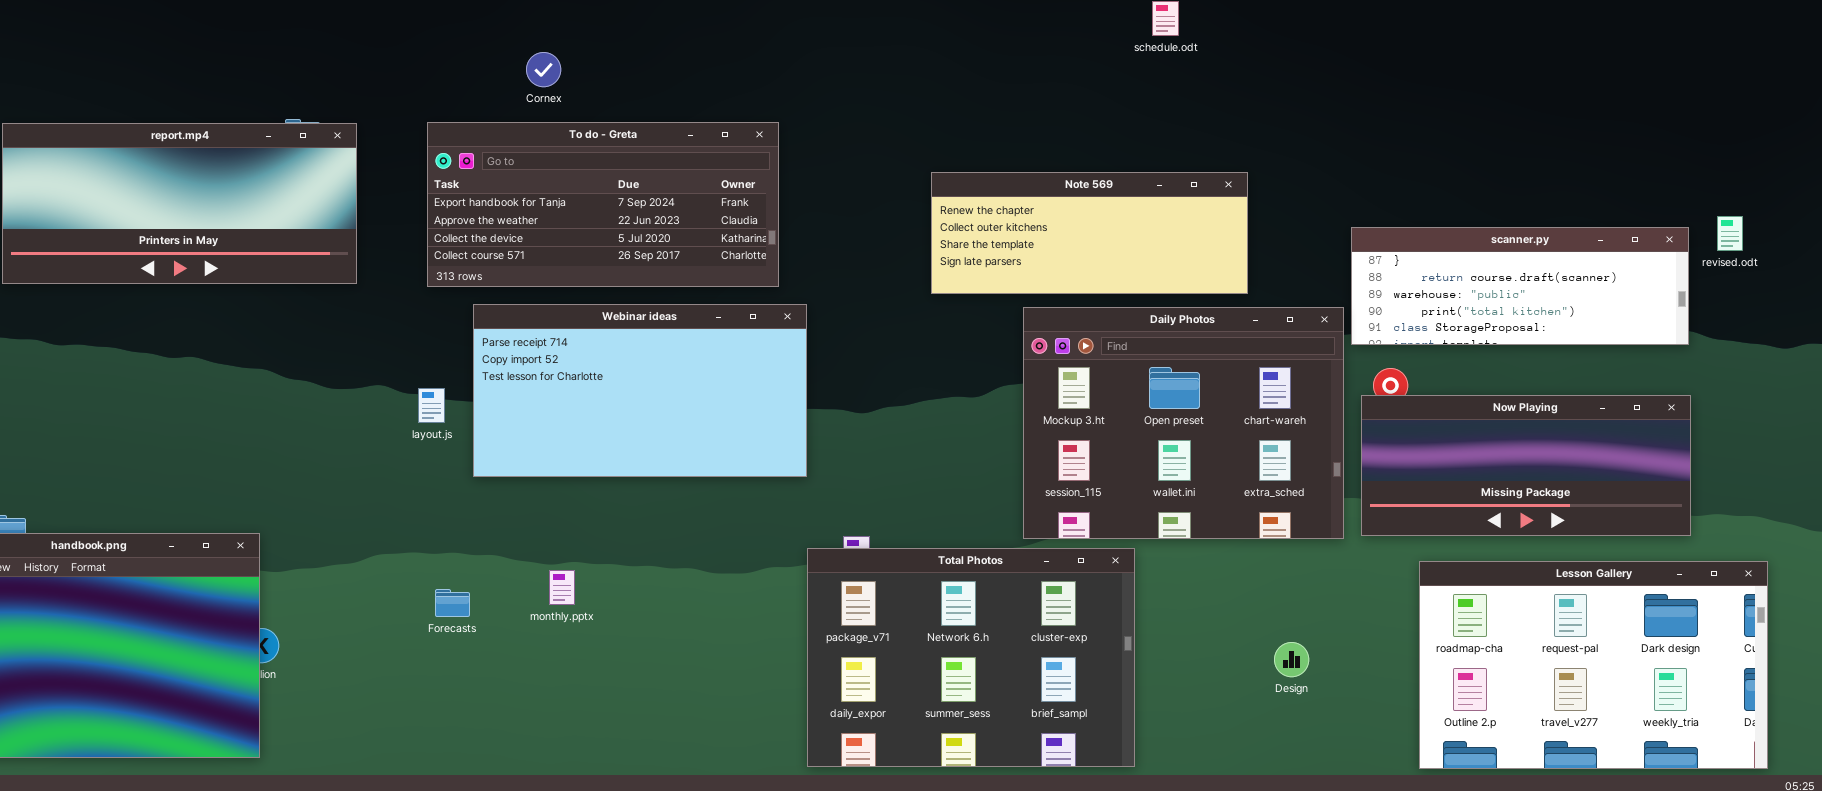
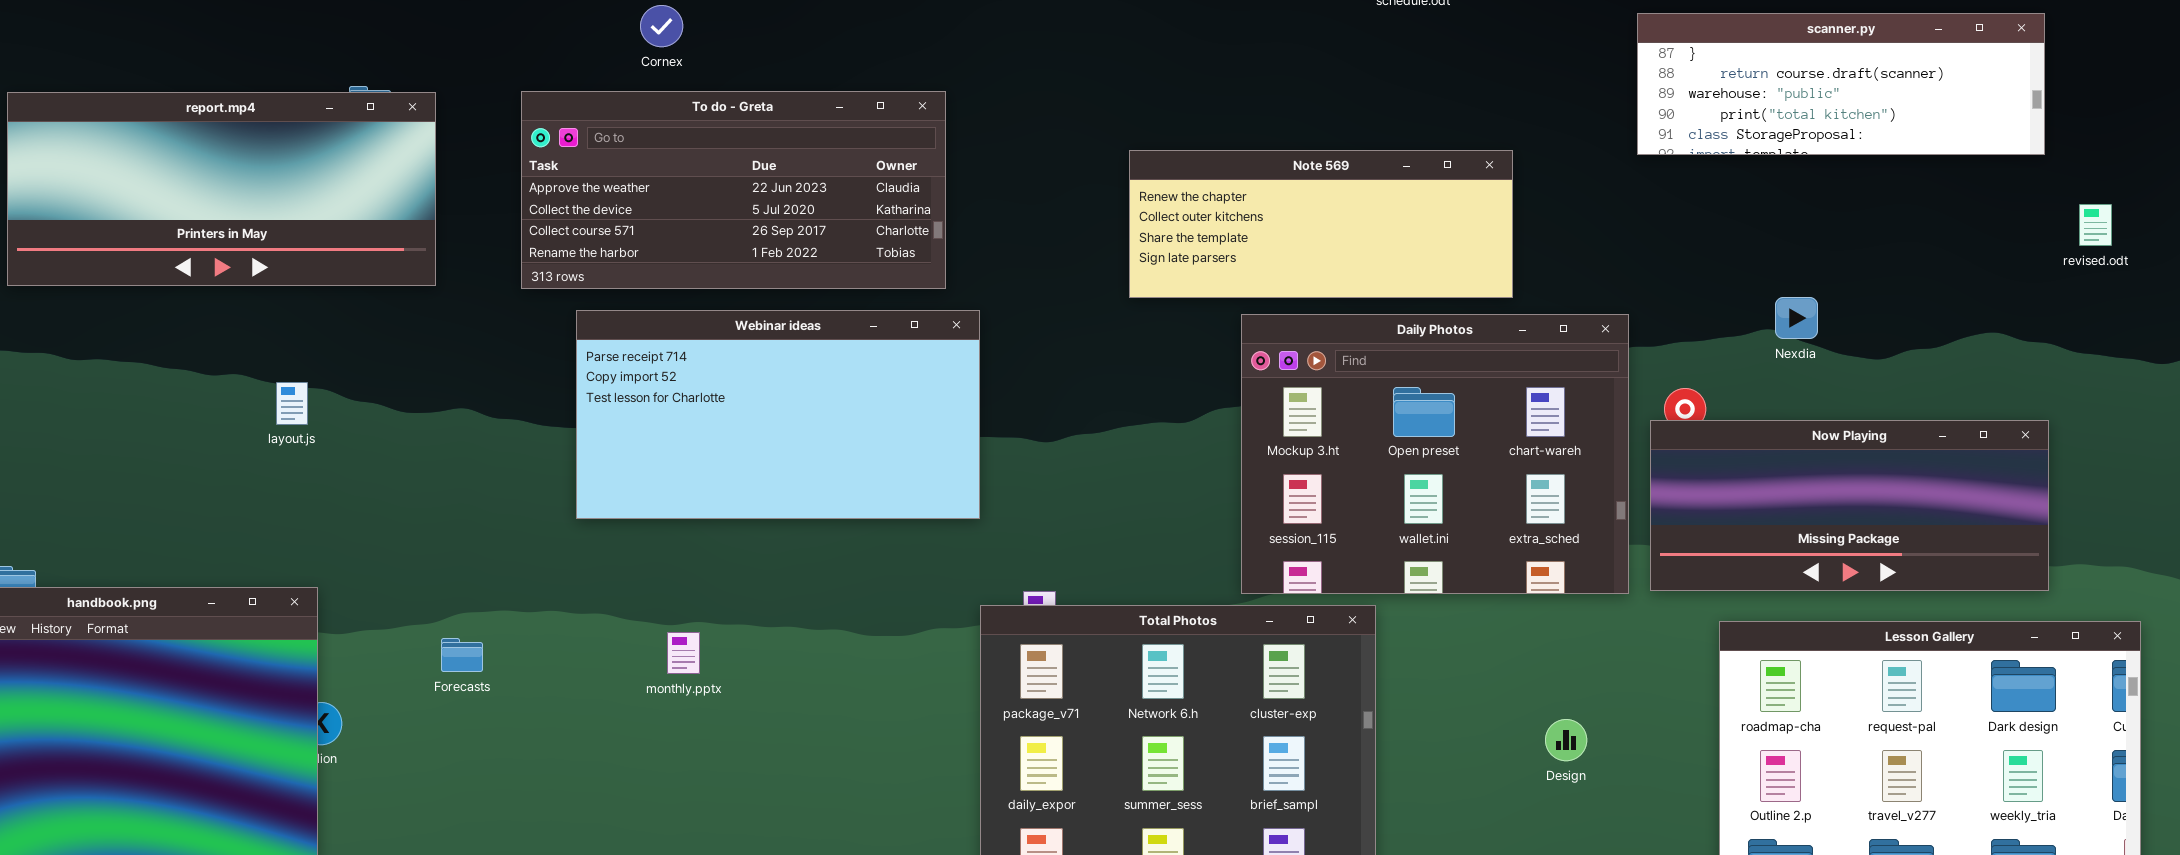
To do - Greta: [427,122,779,287] -> [521,91,946,289], scrolled down 1 row
scanner.py: [1351,227,1689,345] -> [1637,13,2045,155], moved
layout.js: [418,388,445,423] -> [276,382,308,425], moved
Forecasts: [435,589,470,617] -> [441,638,483,672], moved

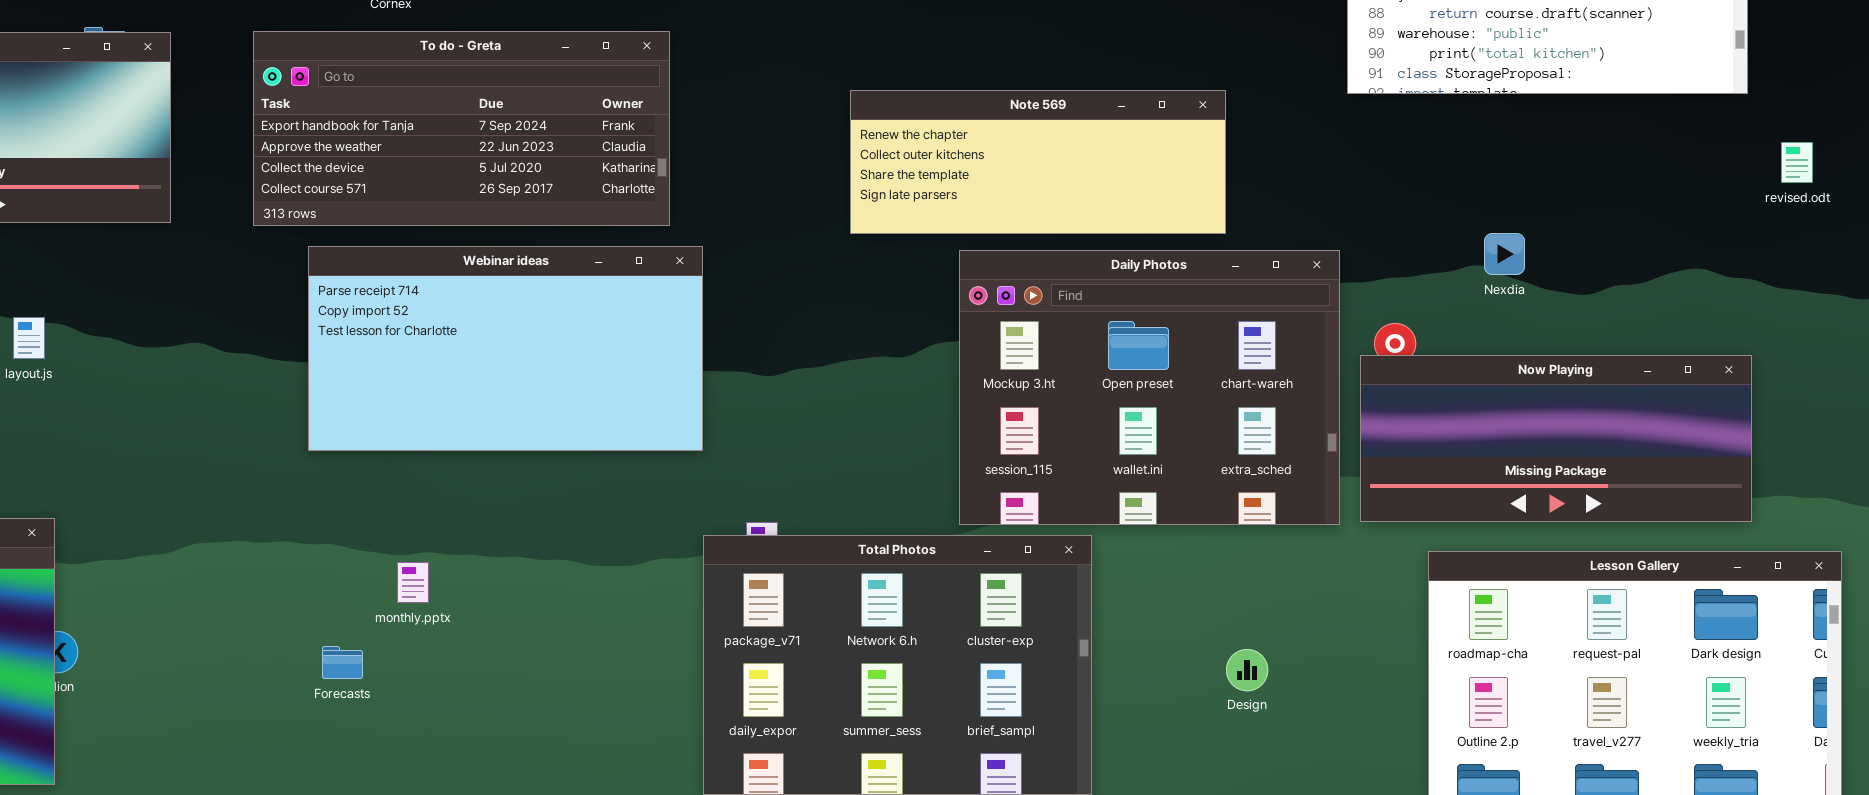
To do - Greta: [521,91,946,289] -> [253,31,670,226], scrolled up 1 row
Forecasts: [441,638,483,672] -> [322,646,363,679], moved
Design: [1545,719,1587,761] -> [1226,649,1268,691], moved

